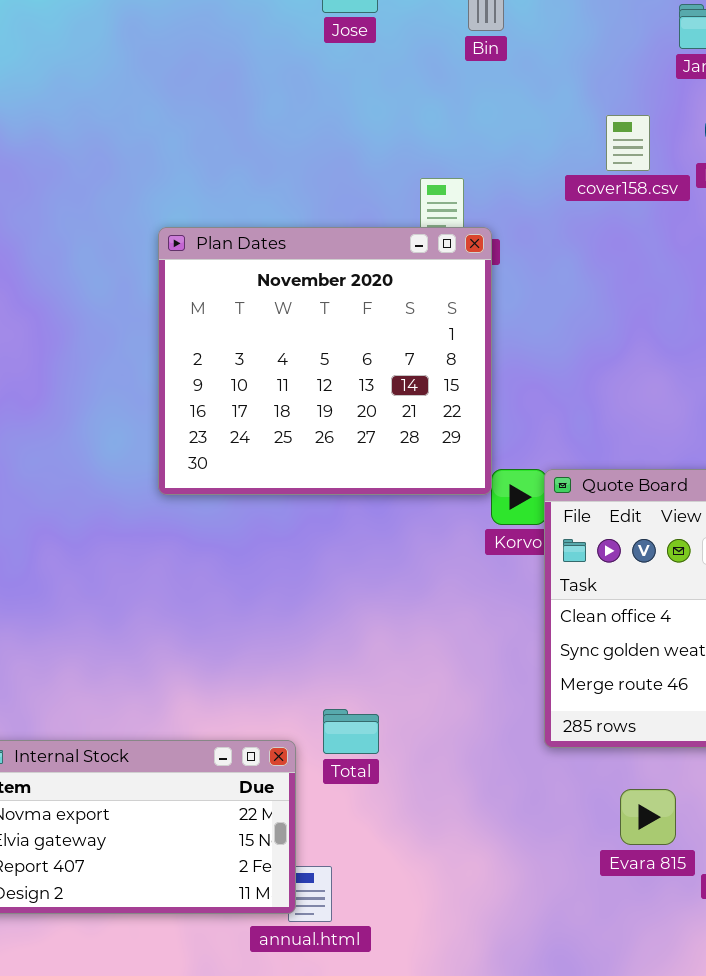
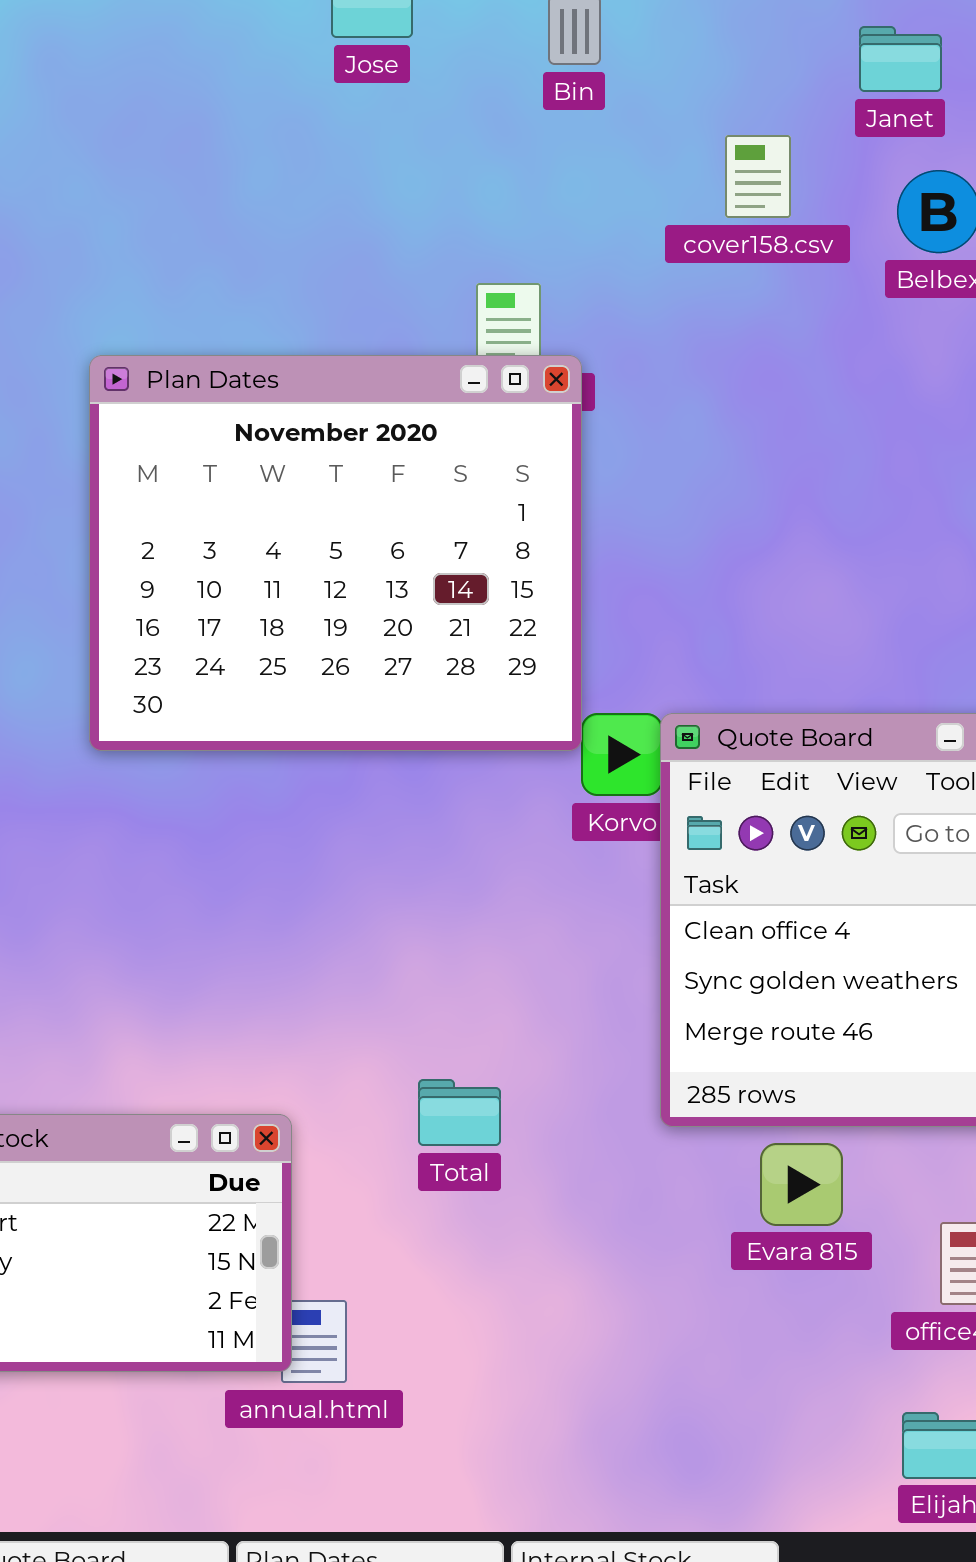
cover158.csv: [606,115,650,171] -> [725,135,791,218], moved
Total: [323,709,379,754] -> [418,1079,501,1146], moved
Evara 815: [620,789,676,845] -> [760,1143,843,1226], moved

